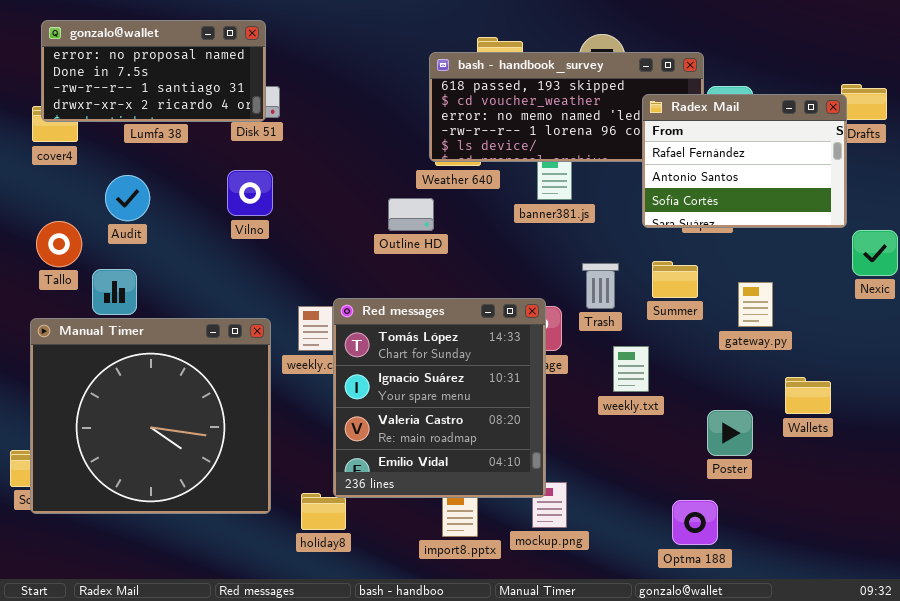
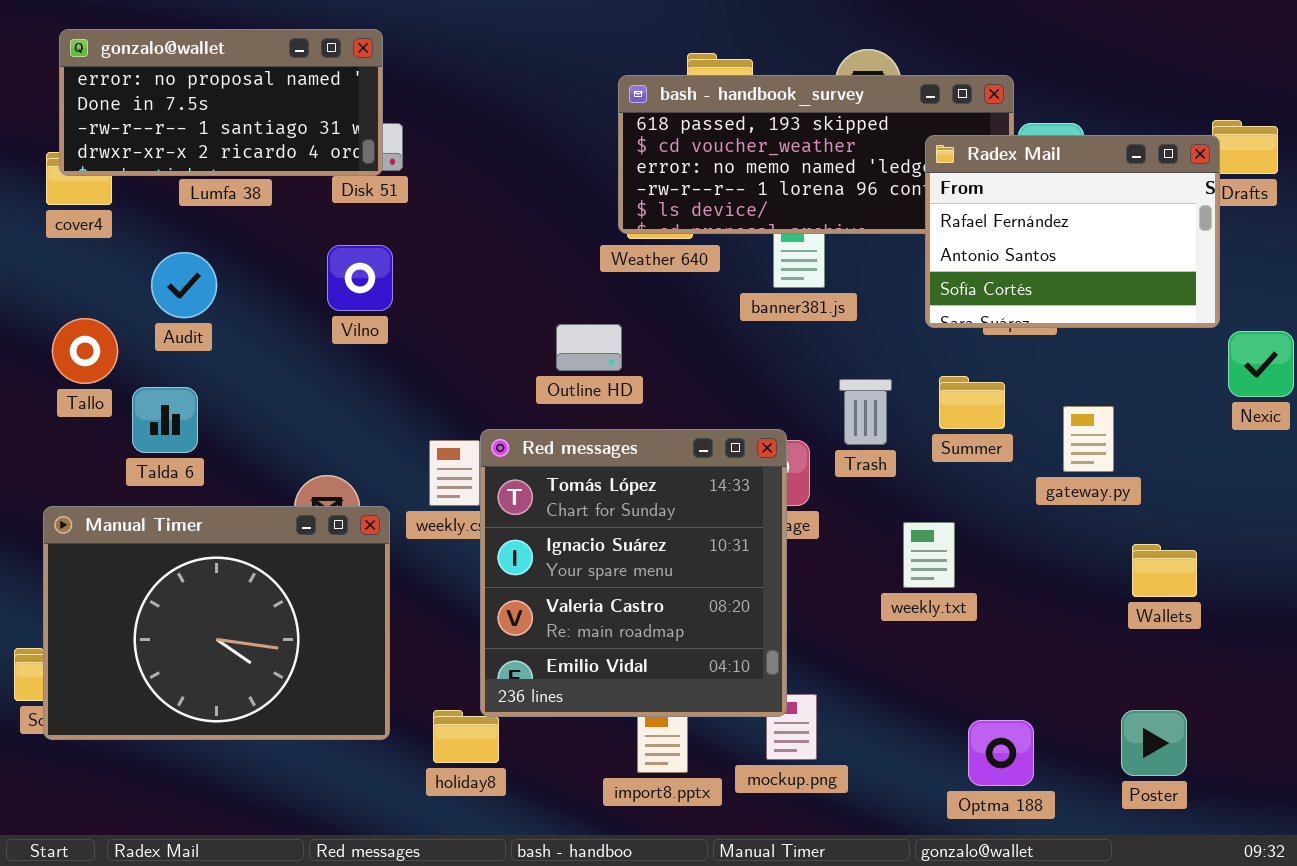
Outline HD: [388,198,434,231] -> [556,324,622,371], moved
Manual Timer: [30,318,271,514] -> [43,506,390,740], resized
weekly.txt: [613,346,649,392] -> [903,522,955,588], moved
Poster: [707,410,753,456] -> [1121,710,1187,776], moved

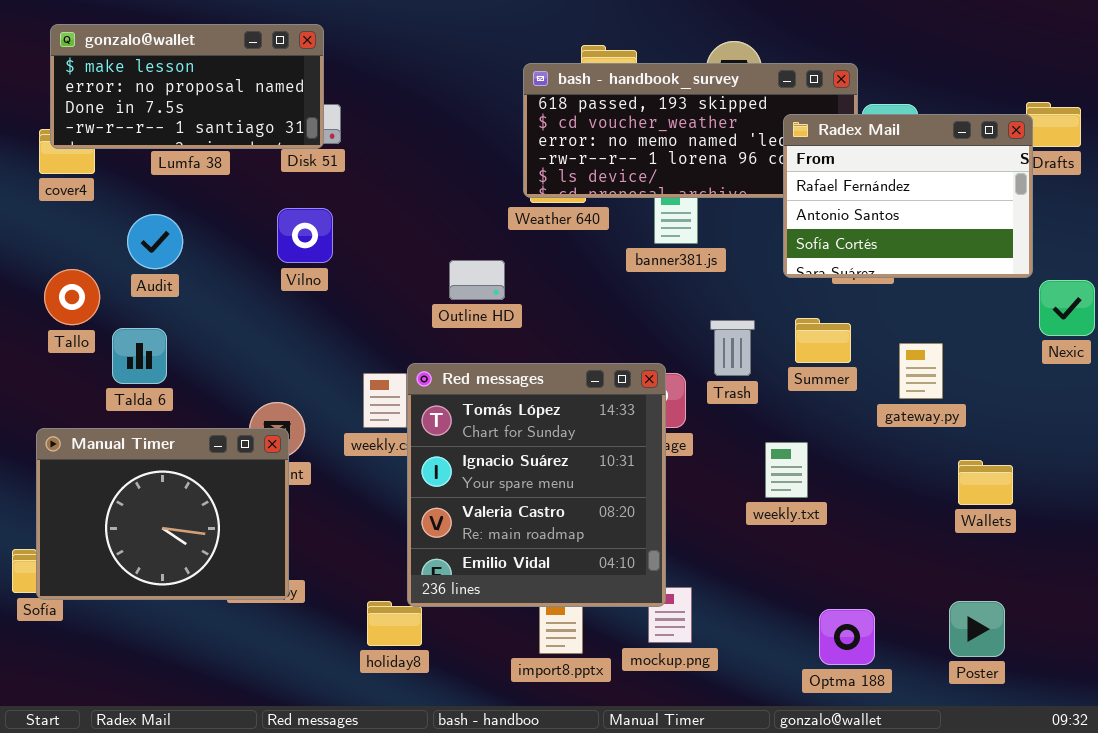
gonzalo@wallet: [59,29,383,176] -> [50,24,324,149], scrolled up 1 row
Outline HD: [556,324,622,371] -> [449,260,505,300], moved
Manual Timer: [43,506,390,740] -> [36,428,289,600], resized

